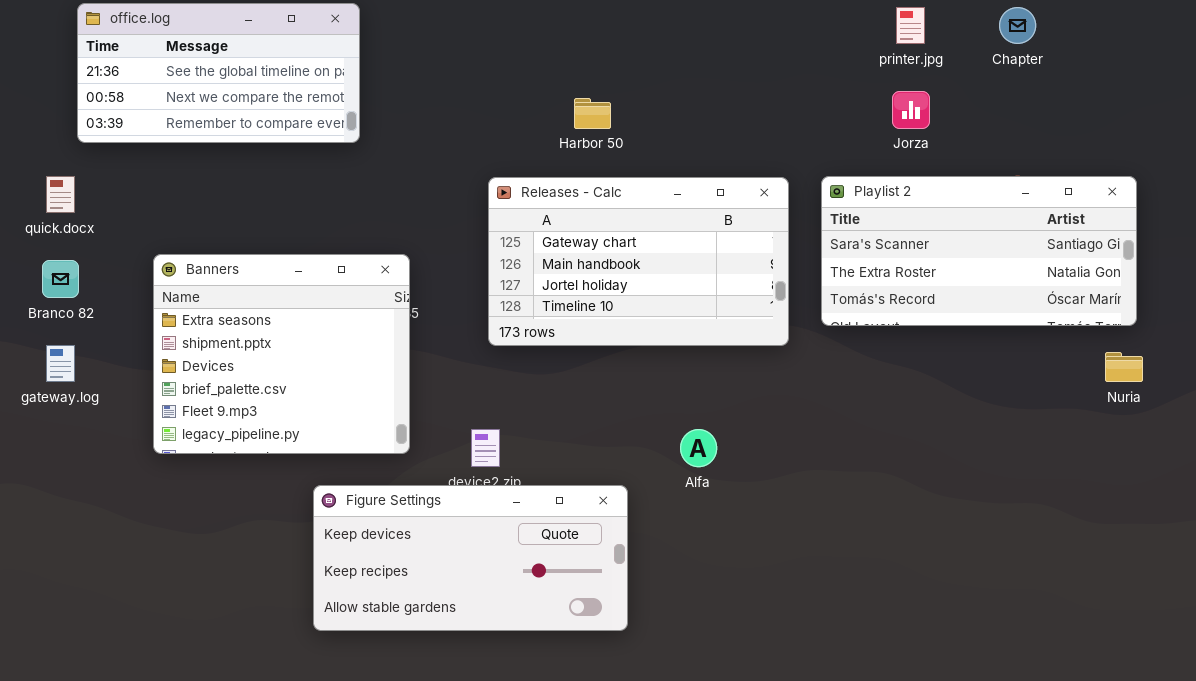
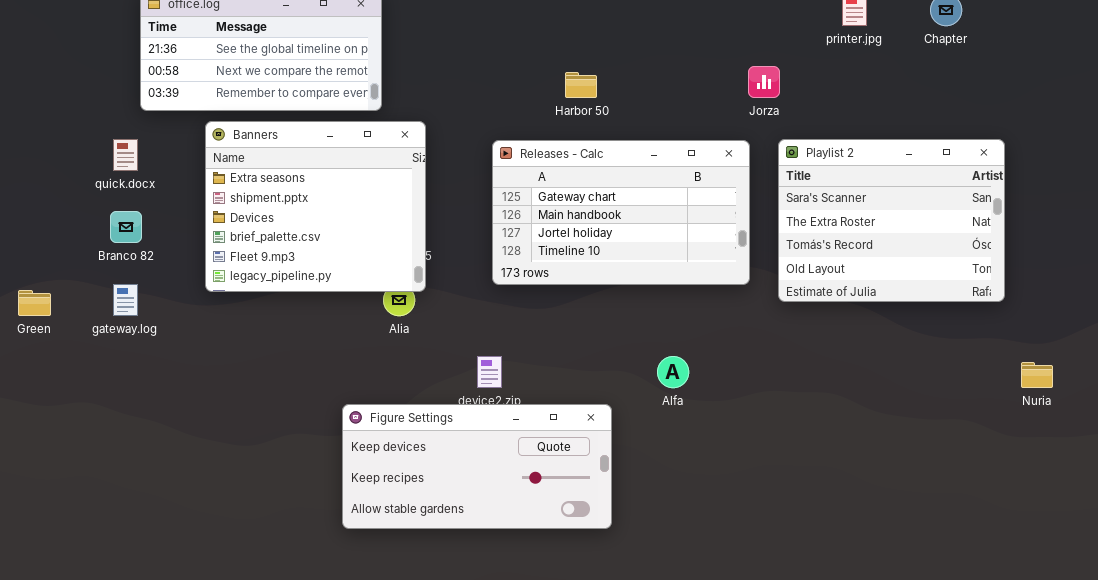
Jorza: [892,91,930,129] -> [748,66,780,98], moved
Playlist 2: [821,176,1137,326] -> [778,139,1005,302], resized
Banners: [153,254,410,454] -> [205,121,426,292], moved
Nuria: [1105,352,1143,382] -> [1021,362,1053,388], moved

